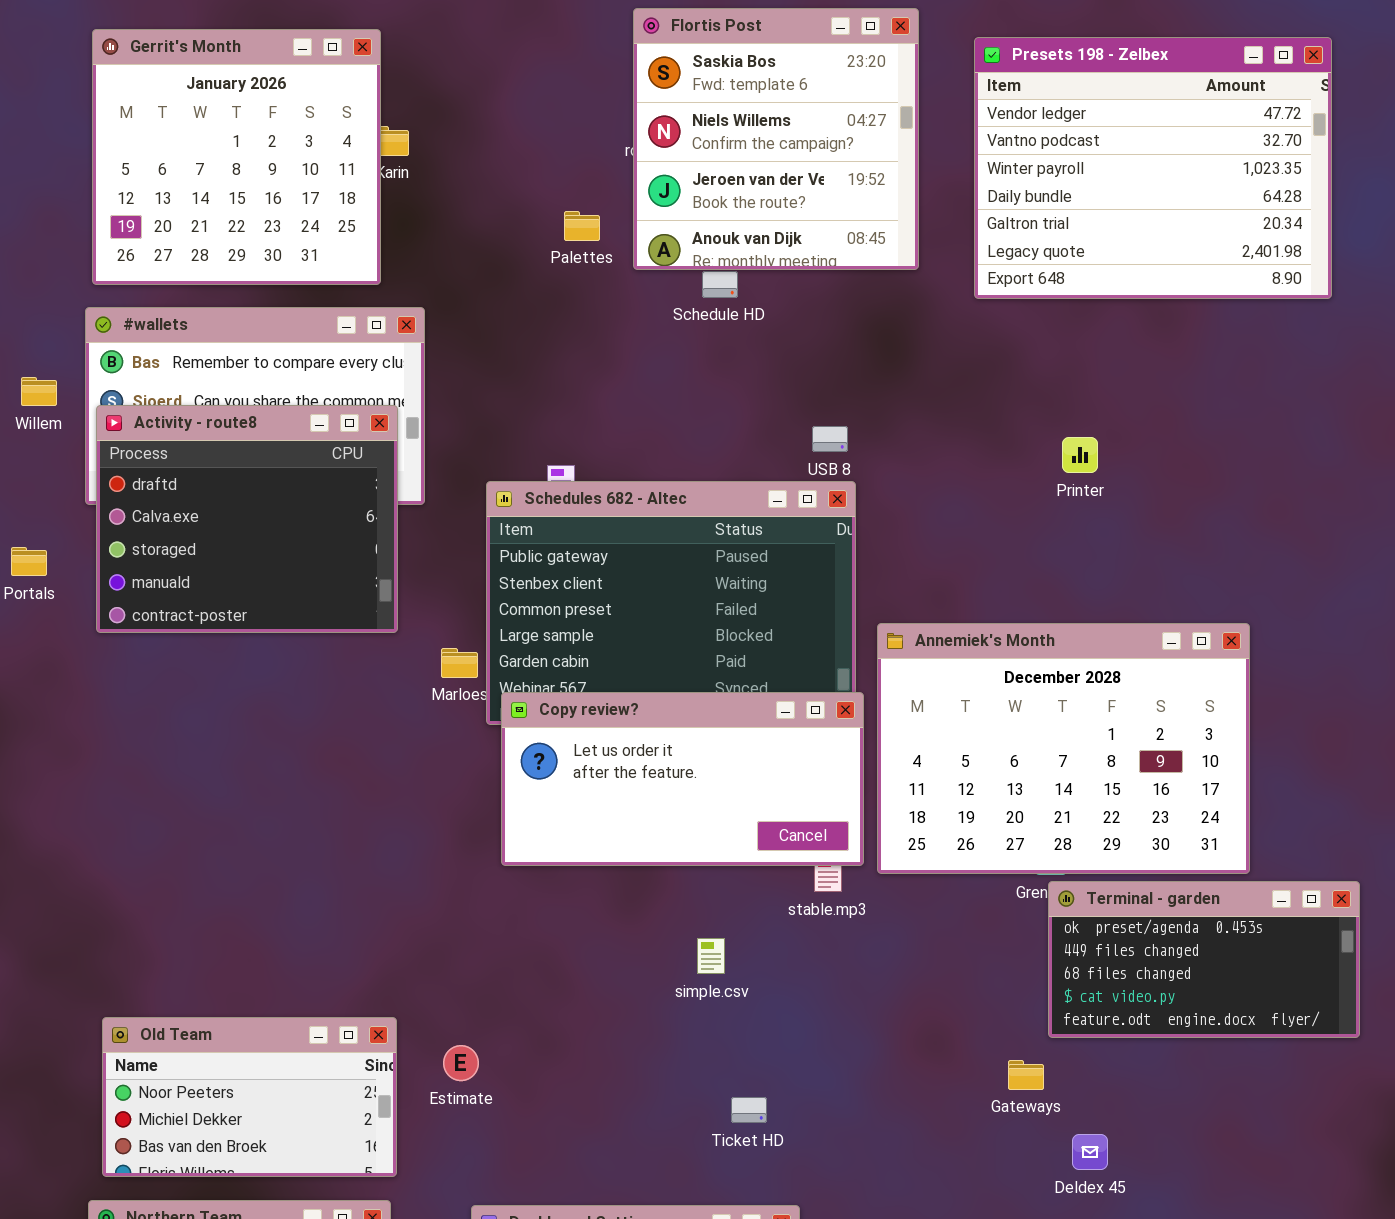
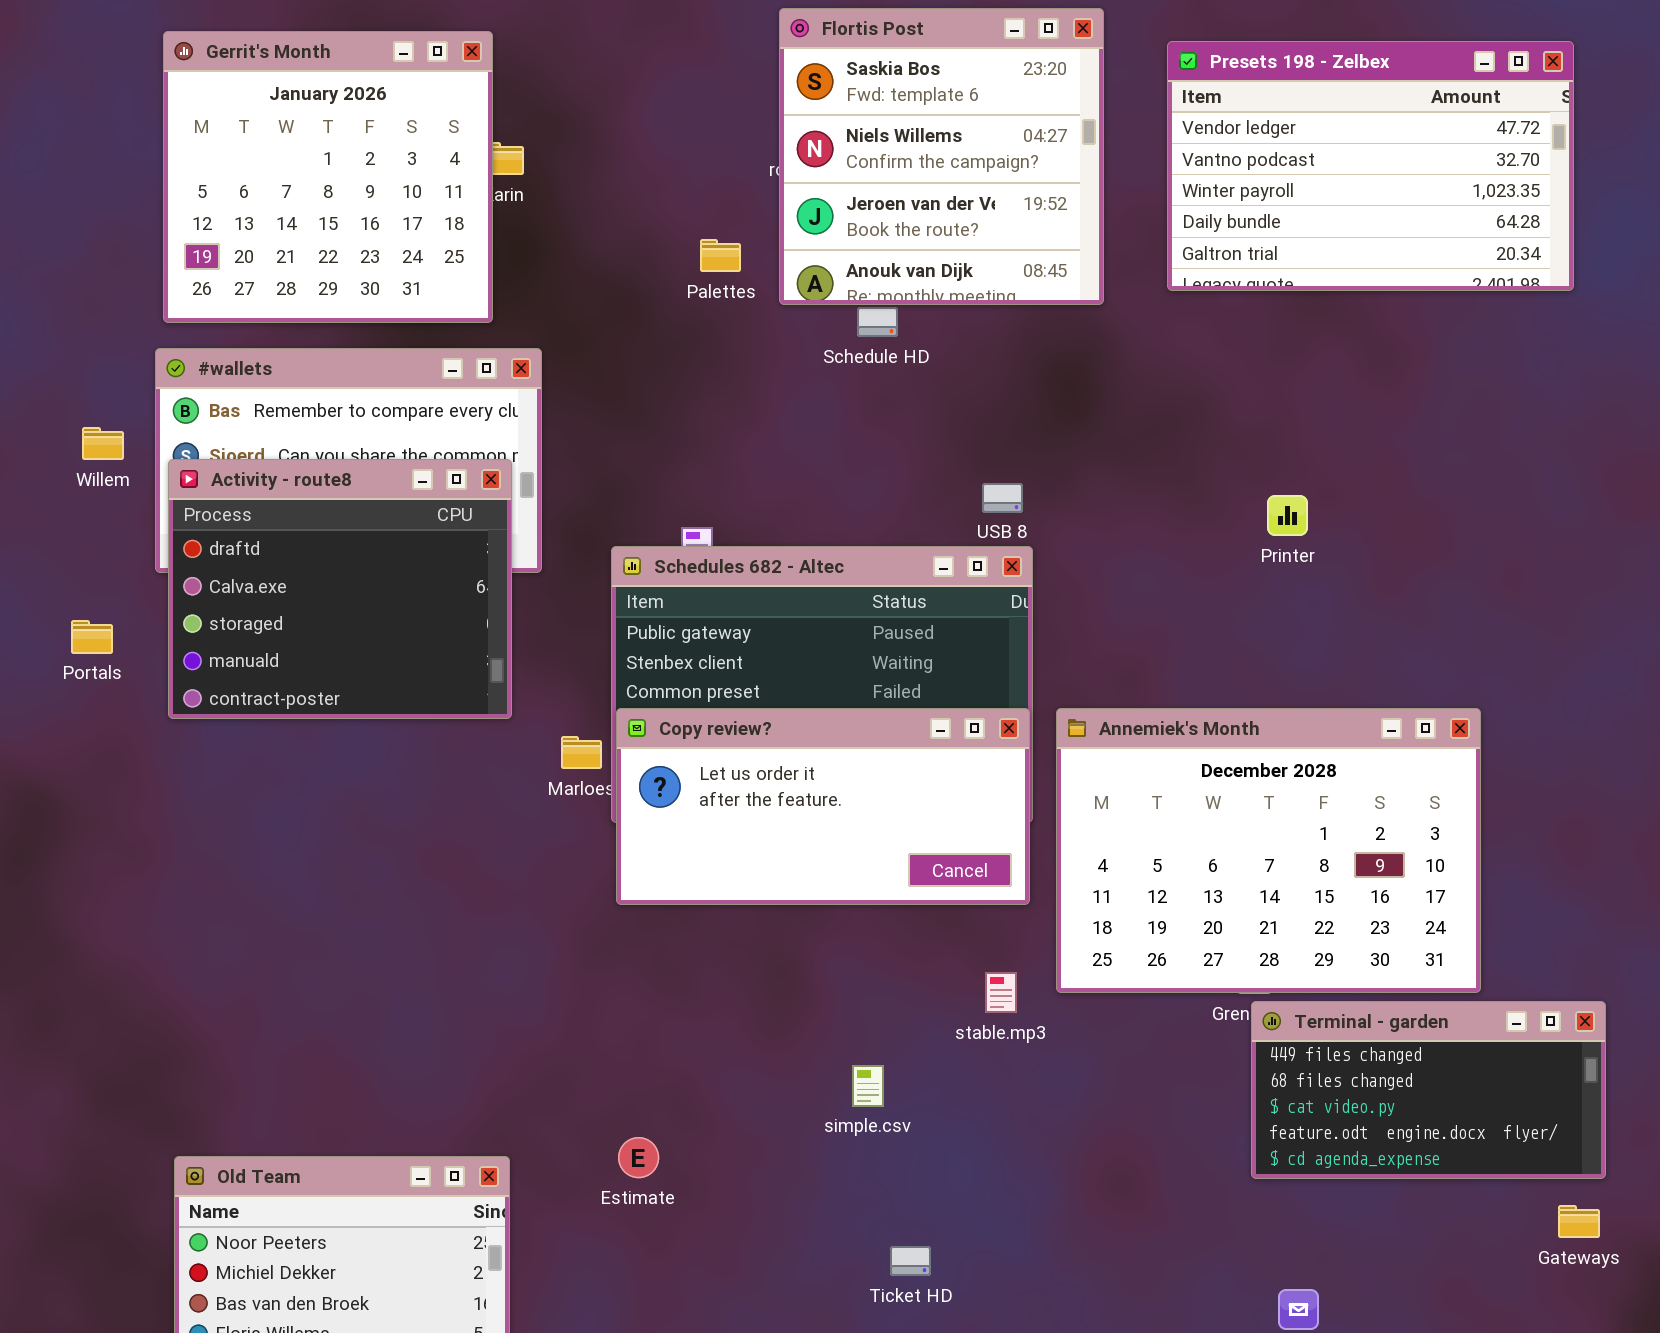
Presets 198 - Zelbex: [974,37,1332,299] -> [1167,41,1574,291], resized
Copy review?: [501,692,864,866] -> [616,708,1030,905], moved
Terminal - garden: [1048,881,1360,1038] -> [1251,1001,1606,1179], scrolled down 1 row
Estimate: [443,1045,479,1081] -> [618,1137,659,1178], moved
Gateways: [1008,1060,1044,1090] -> [1558,1205,1600,1238], moved

